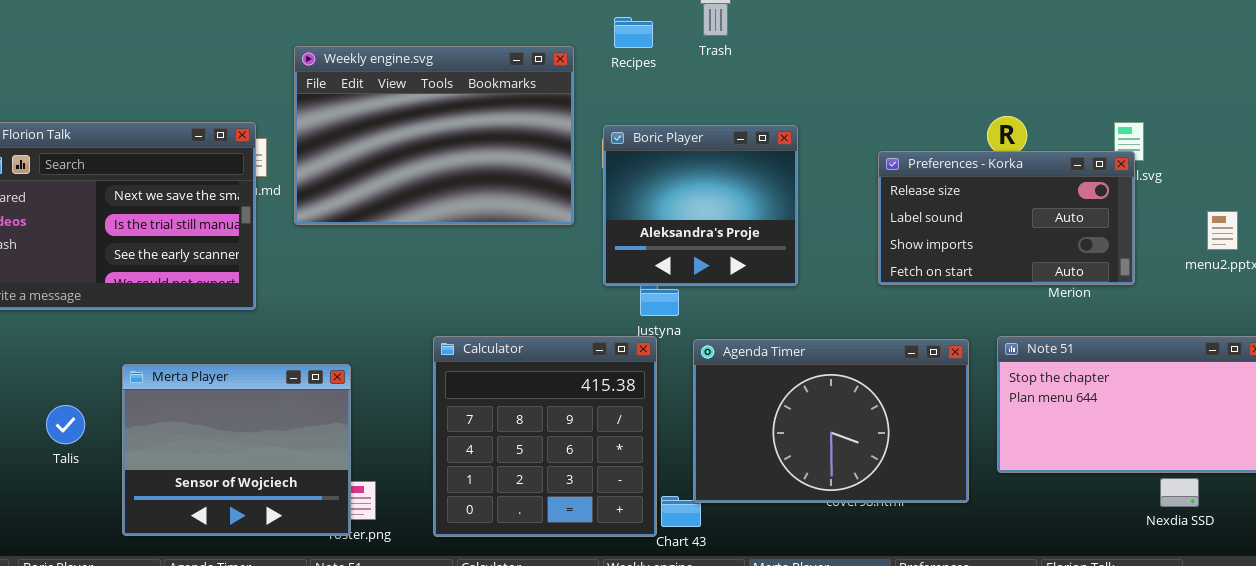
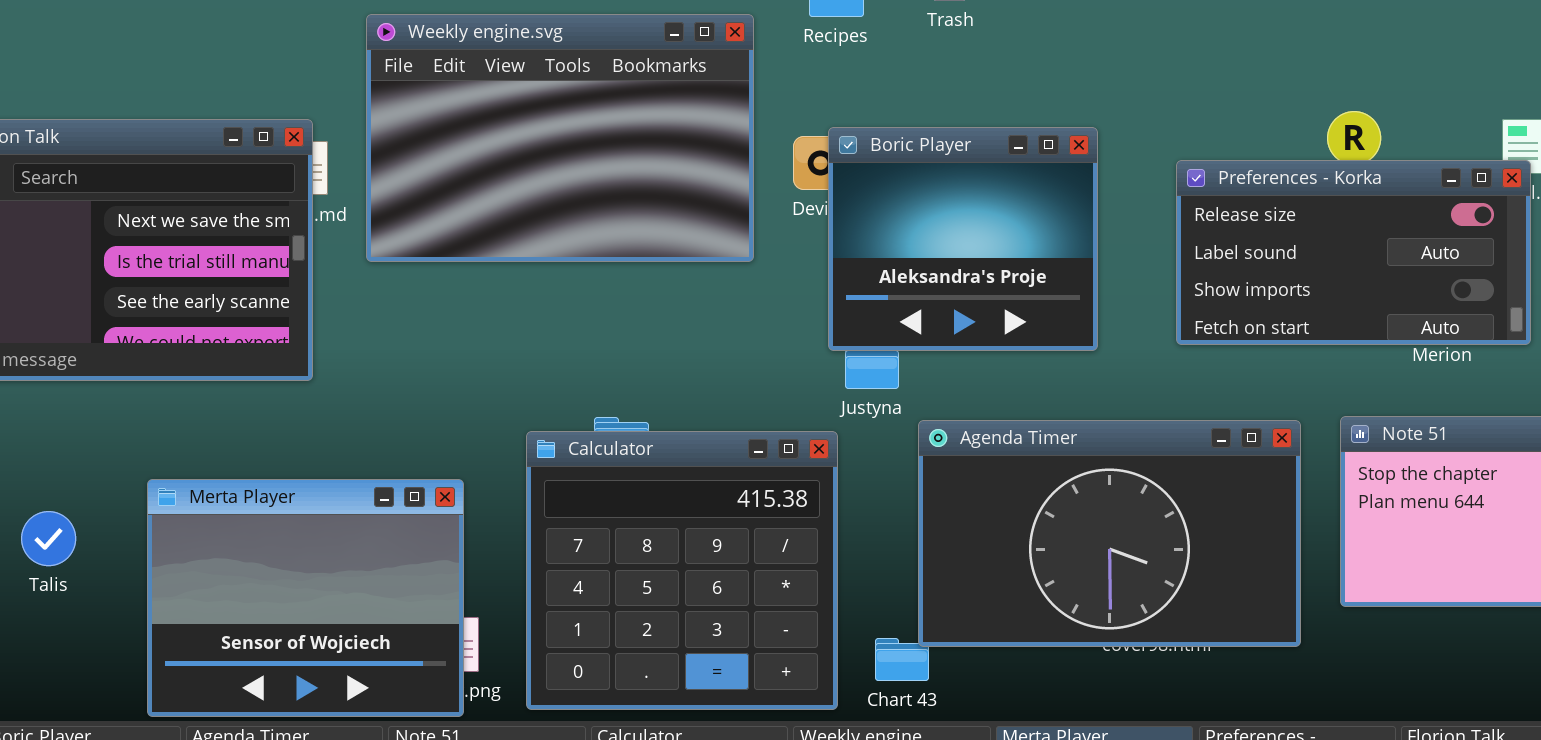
Boric Player: [603,125,798,286] -> [828,127,1098,351], moved
Calculator: [433,336,657,537] -> [526,431,838,710], moved
Merta Player: [122,364,351,536] -> [147,479,464,717], moved

